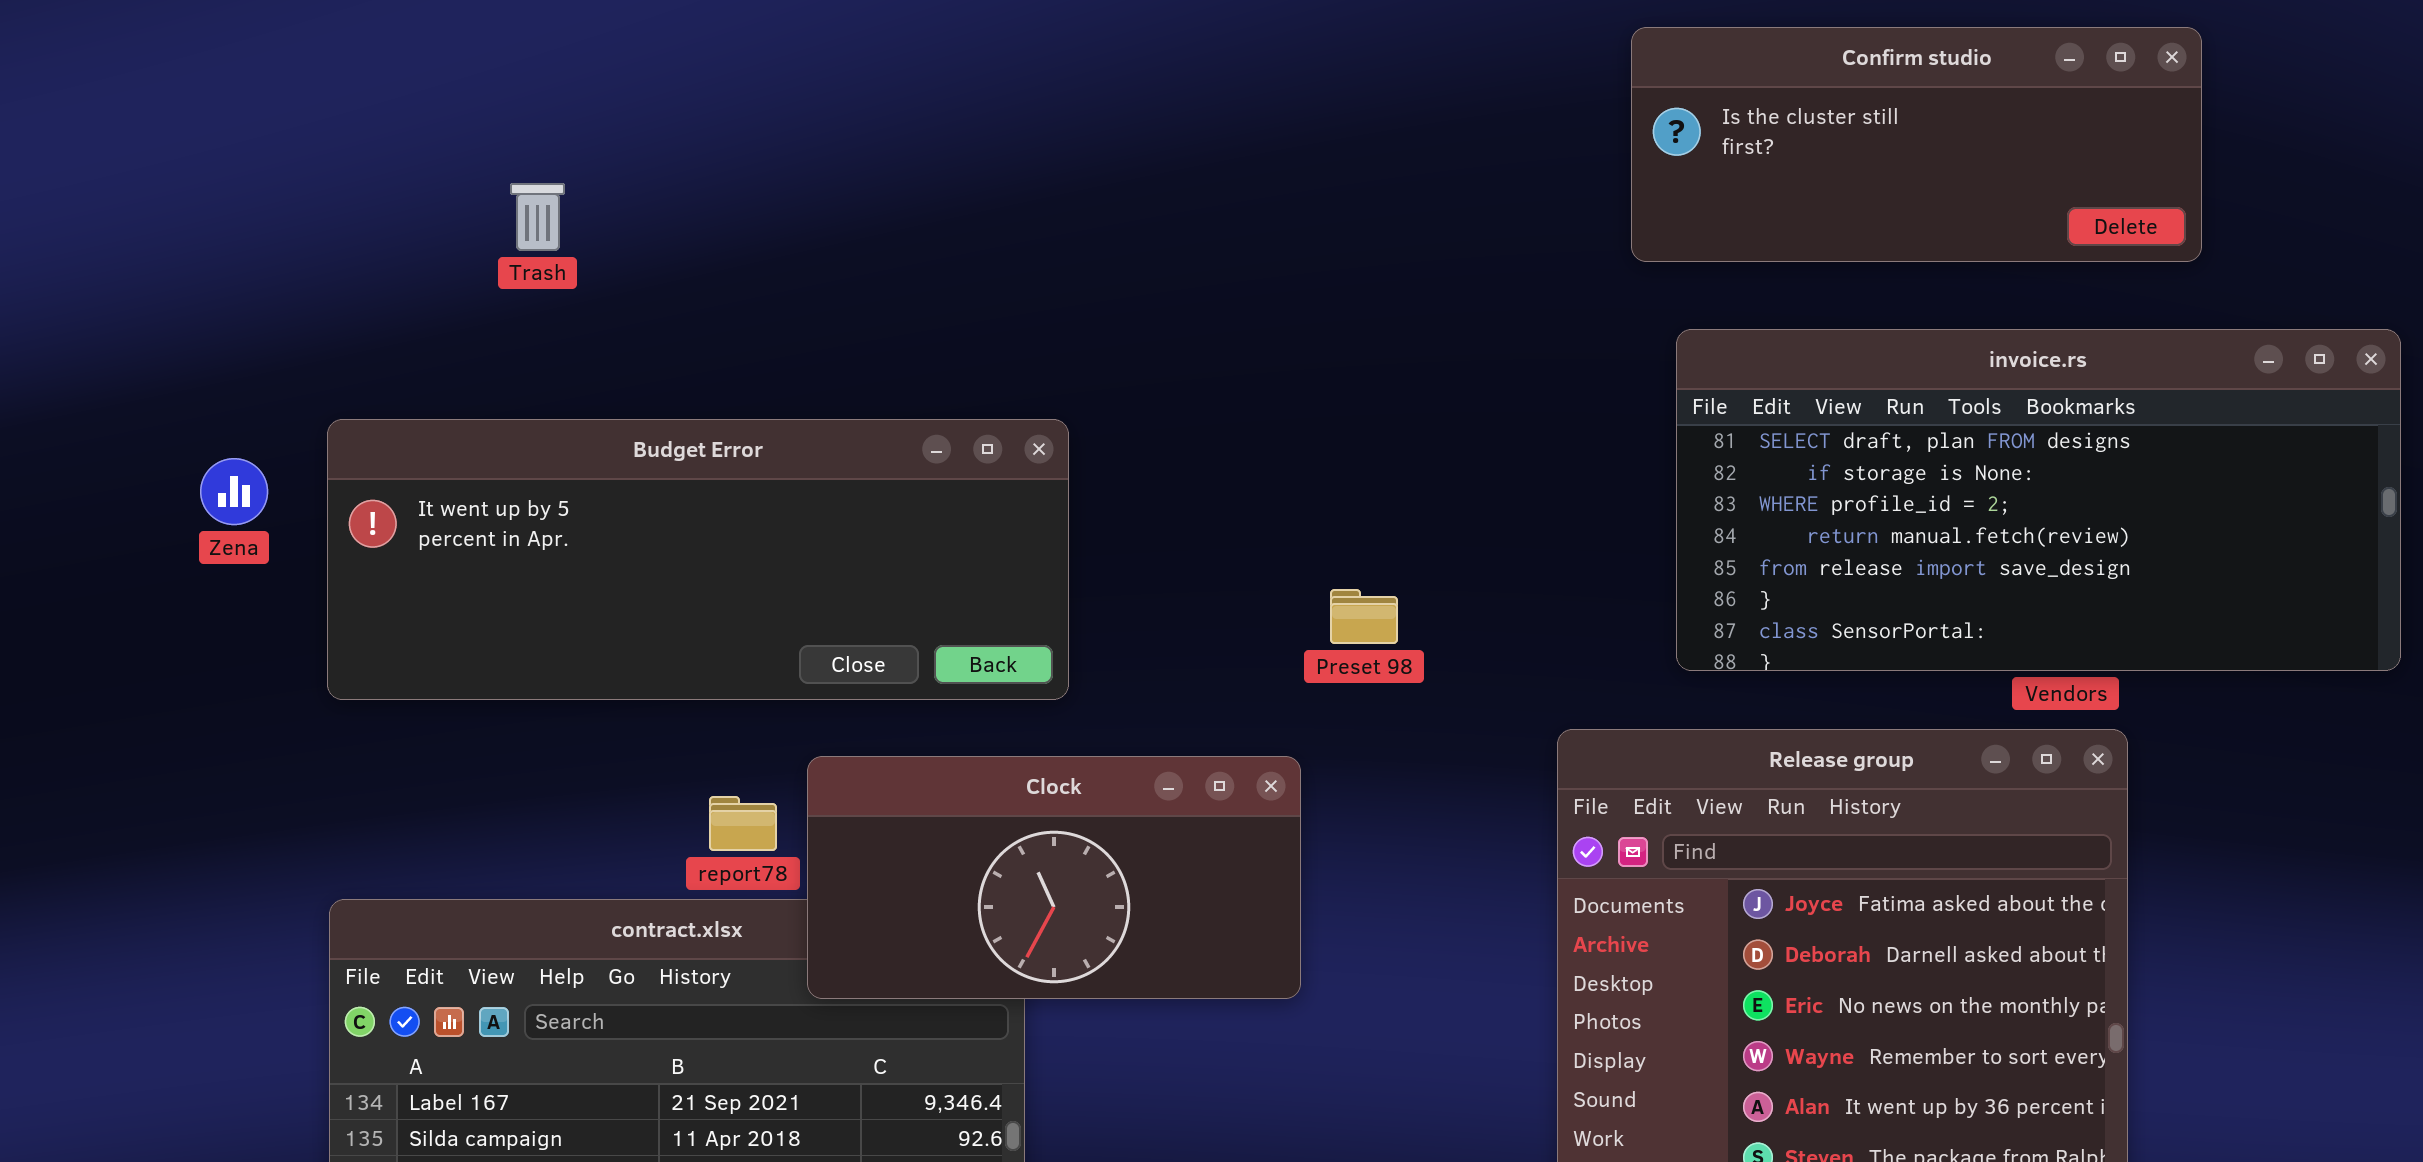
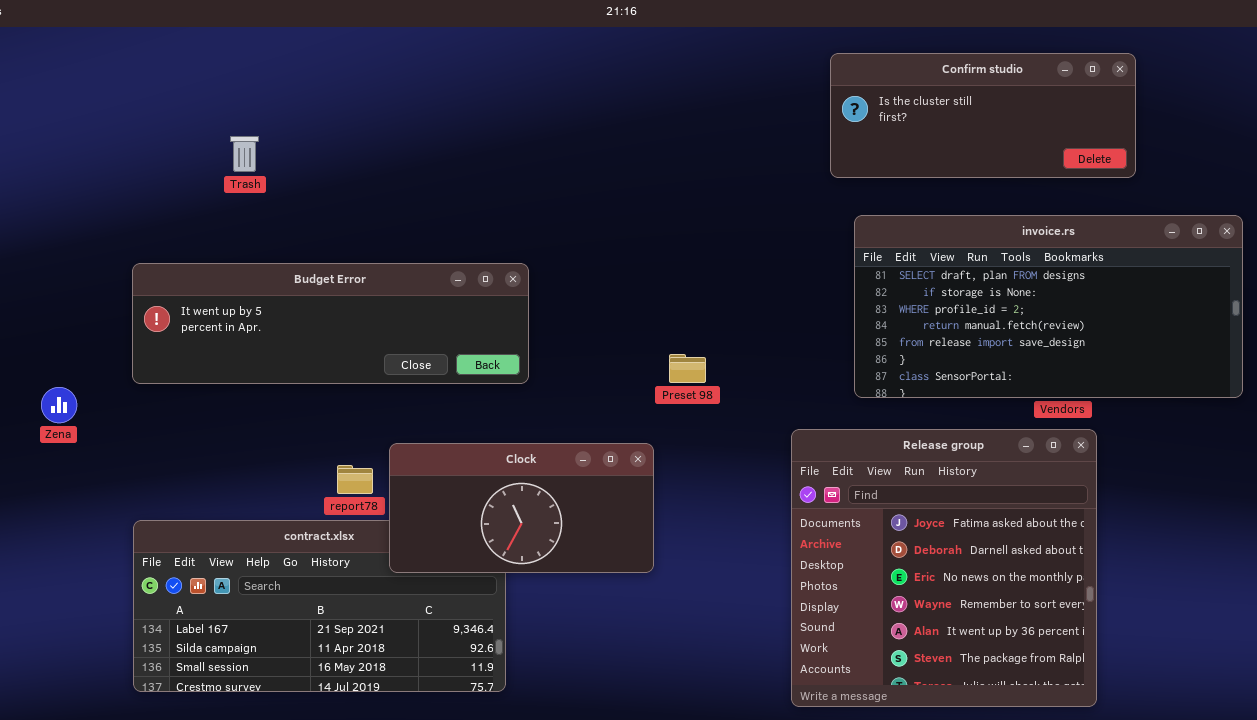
Budget Error: [327,419,1069,700] -> [132,263,529,384], resized
Zena: [200,458,268,525] -> [41,387,77,423], moved

